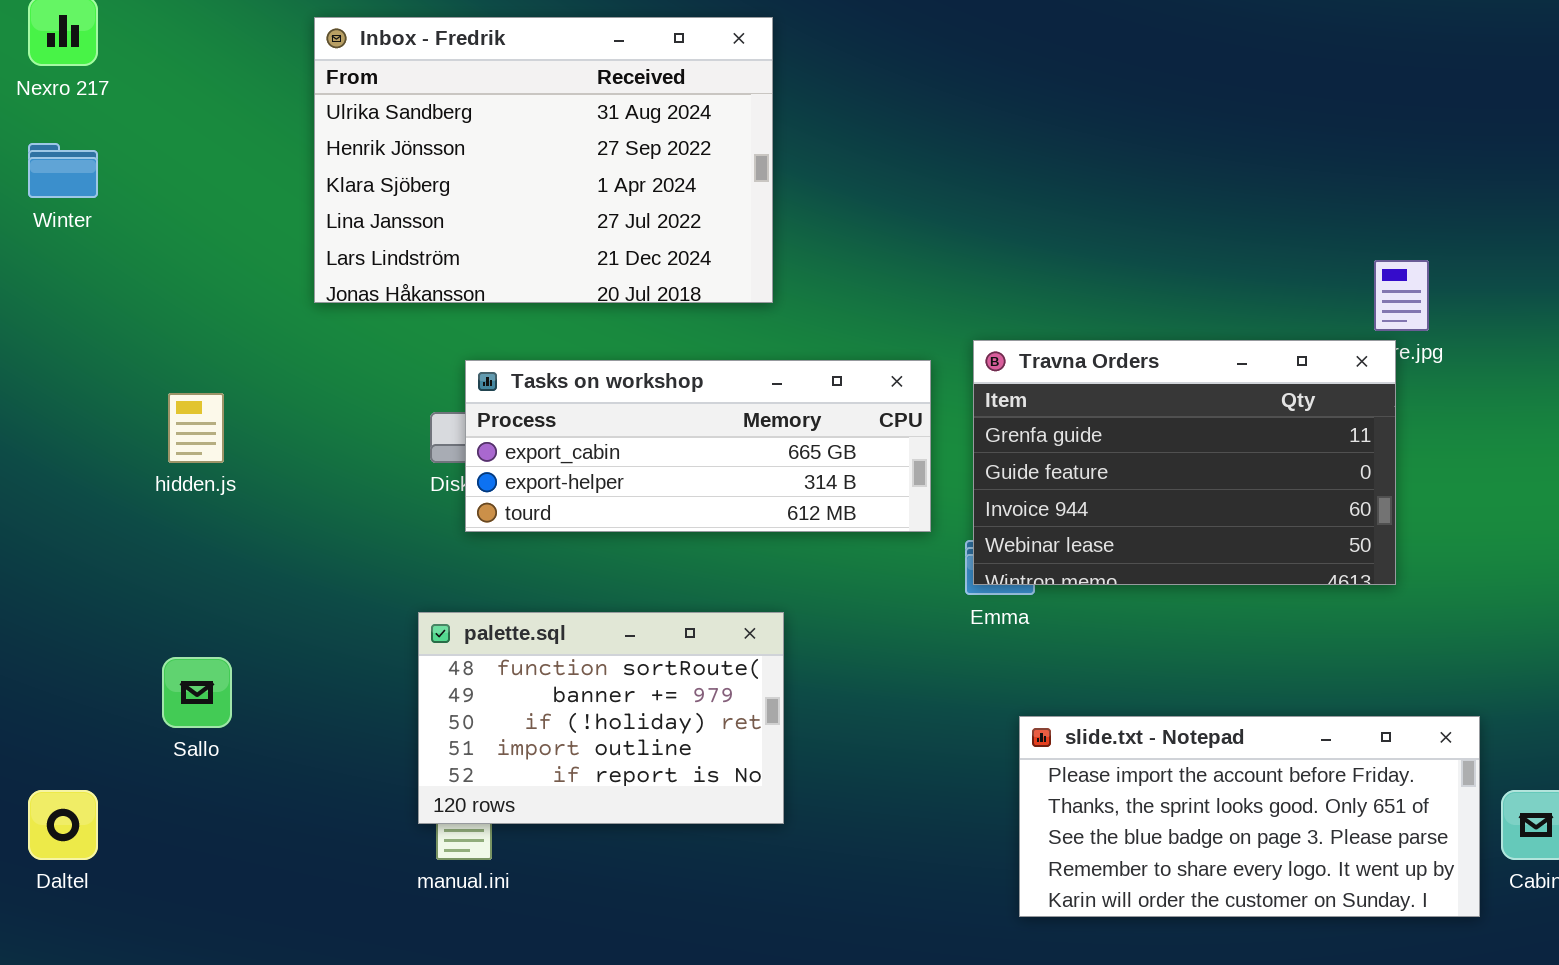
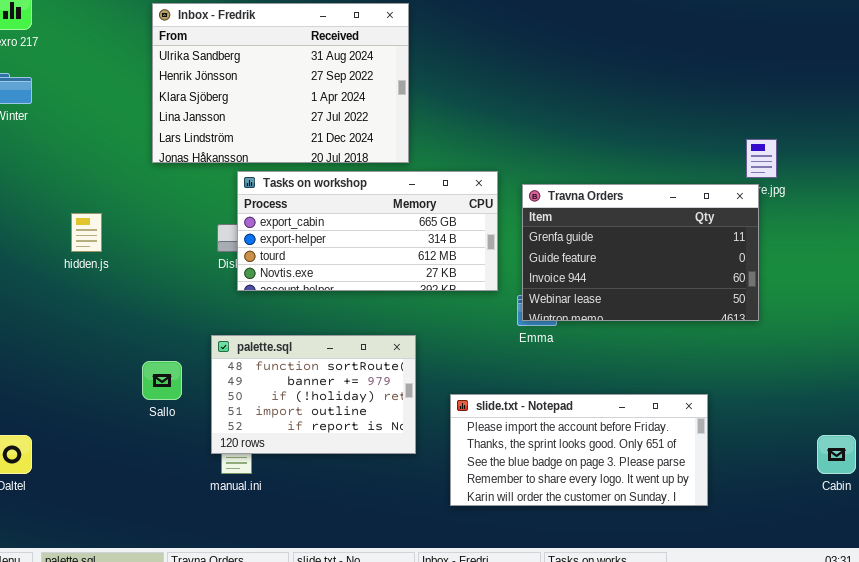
Tasks on workshop: [465,360,931,532] -> [237,171,498,291], resized
Sallo: [162,657,232,728] -> [142,361,182,400], moved
slide.txt - Notepad: [1019,716,1480,917] -> [450,394,708,506], moved

